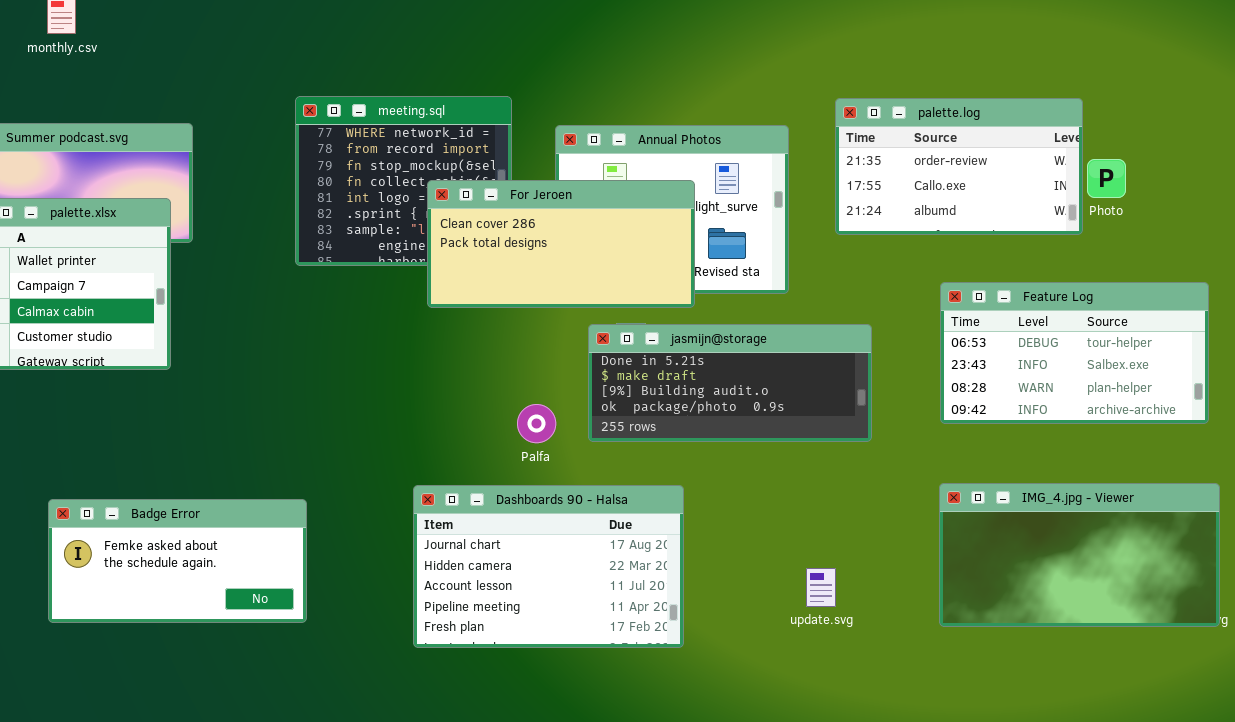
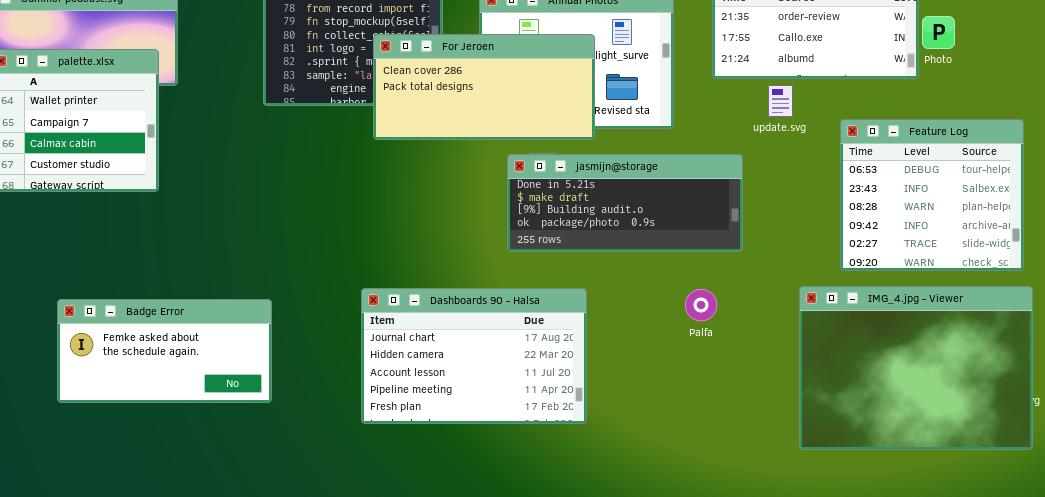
Feature Log: [940,282,1209,424] -> [840,119,1024,271], resized
Palfa: [517,404,556,443] -> [685,289,717,321], moved
IMG_4.jpg - Viewer: [939,483,1220,627] -> [799,286,1033,450], resized
update.svg: [806,568,836,607] -> [768,85,793,117], moved

